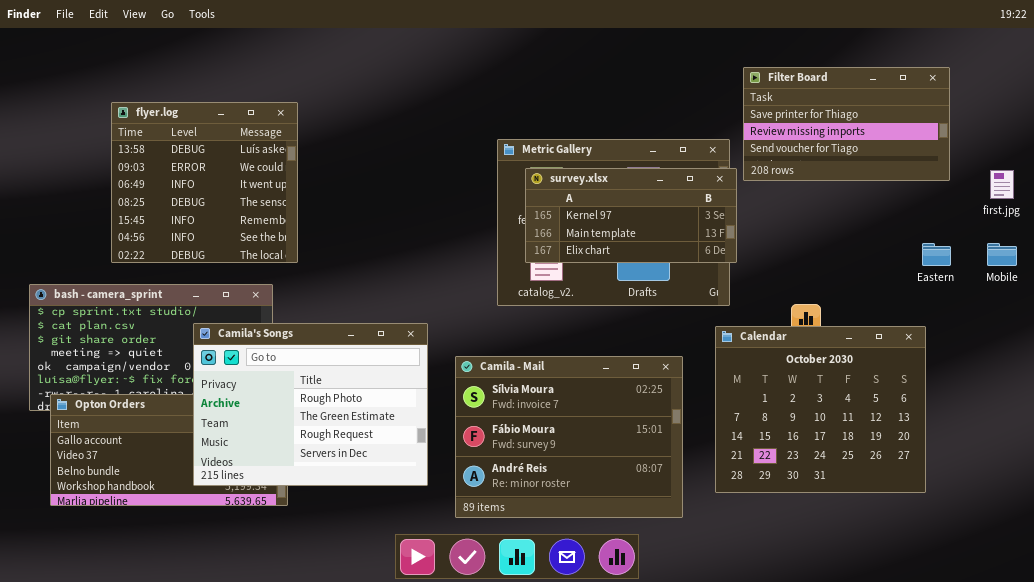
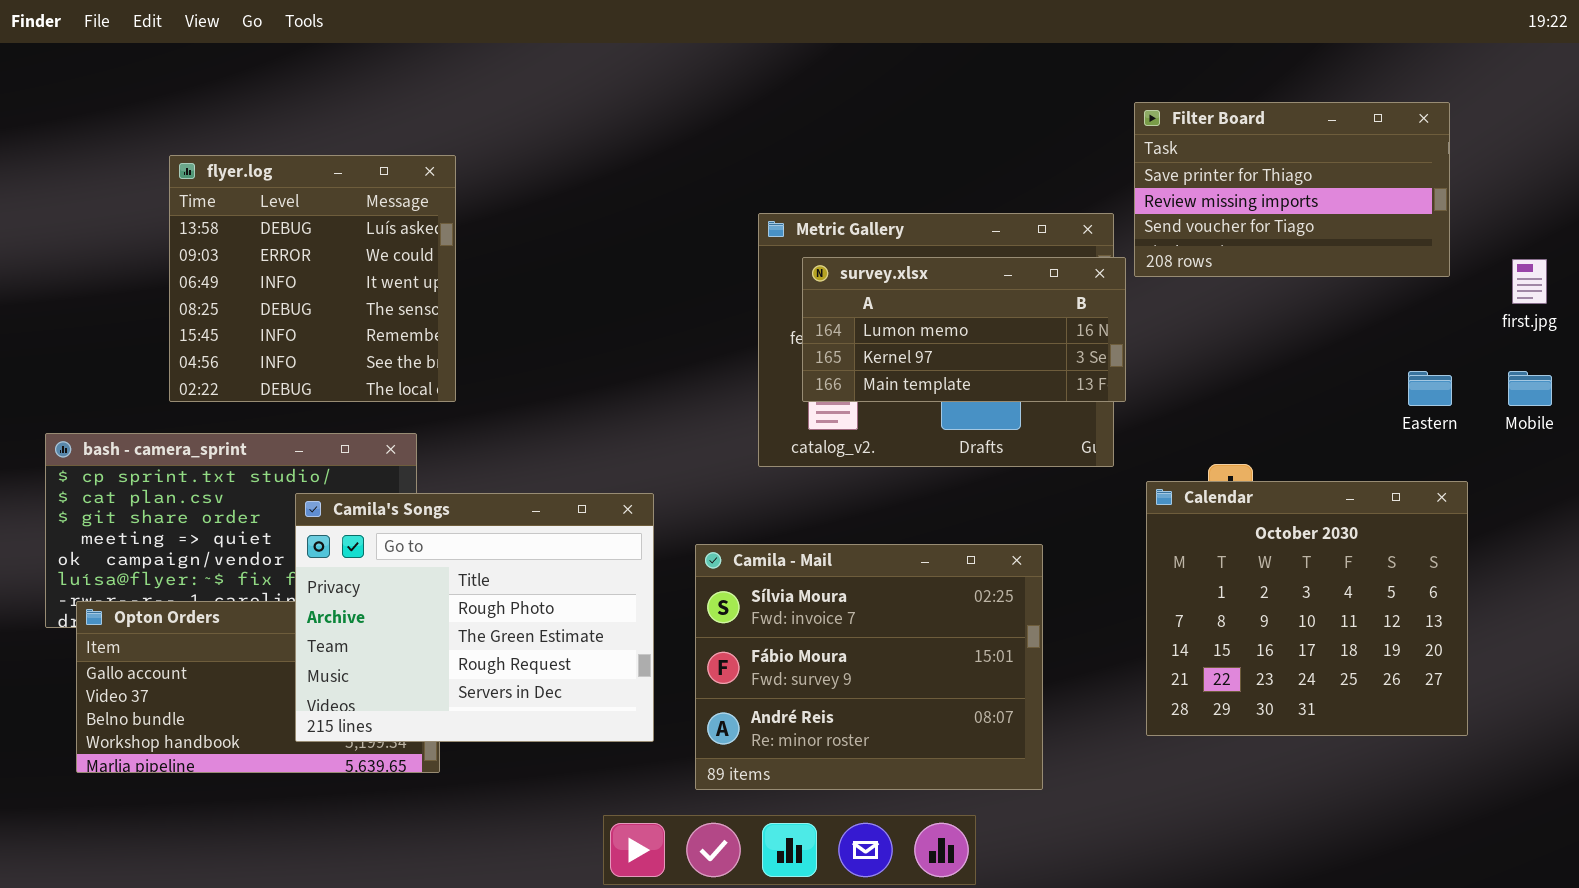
survey.xlsx: [525,168,737,263] -> [802,257,1126,402], scrolled up 1 row
Calendar: [715,326,926,493] -> [1146,481,1468,736], moved

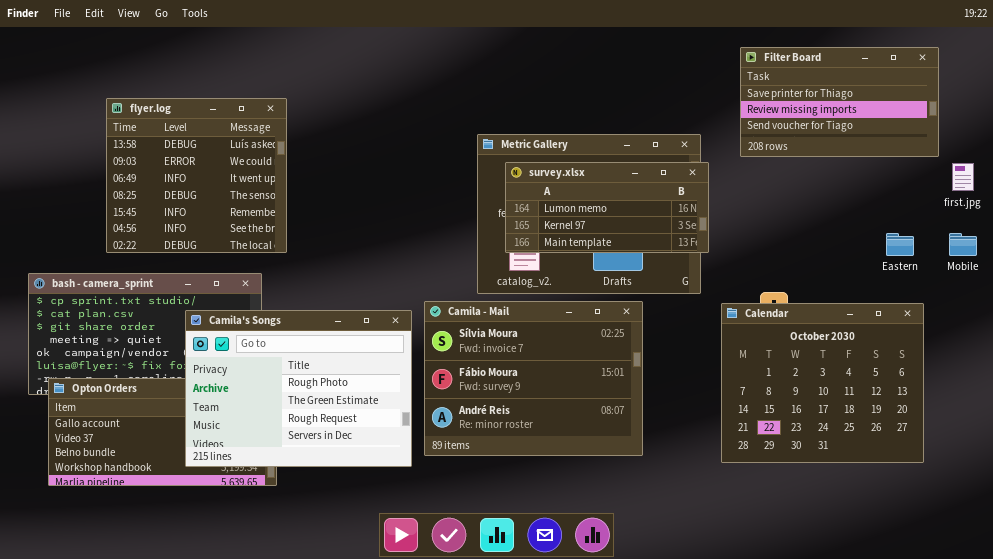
Filter Board: [1134,102,1450,277] -> [740,47,939,157], moved
Camila - Mail: [695,544,1043,790] -> [424,301,643,456], moved

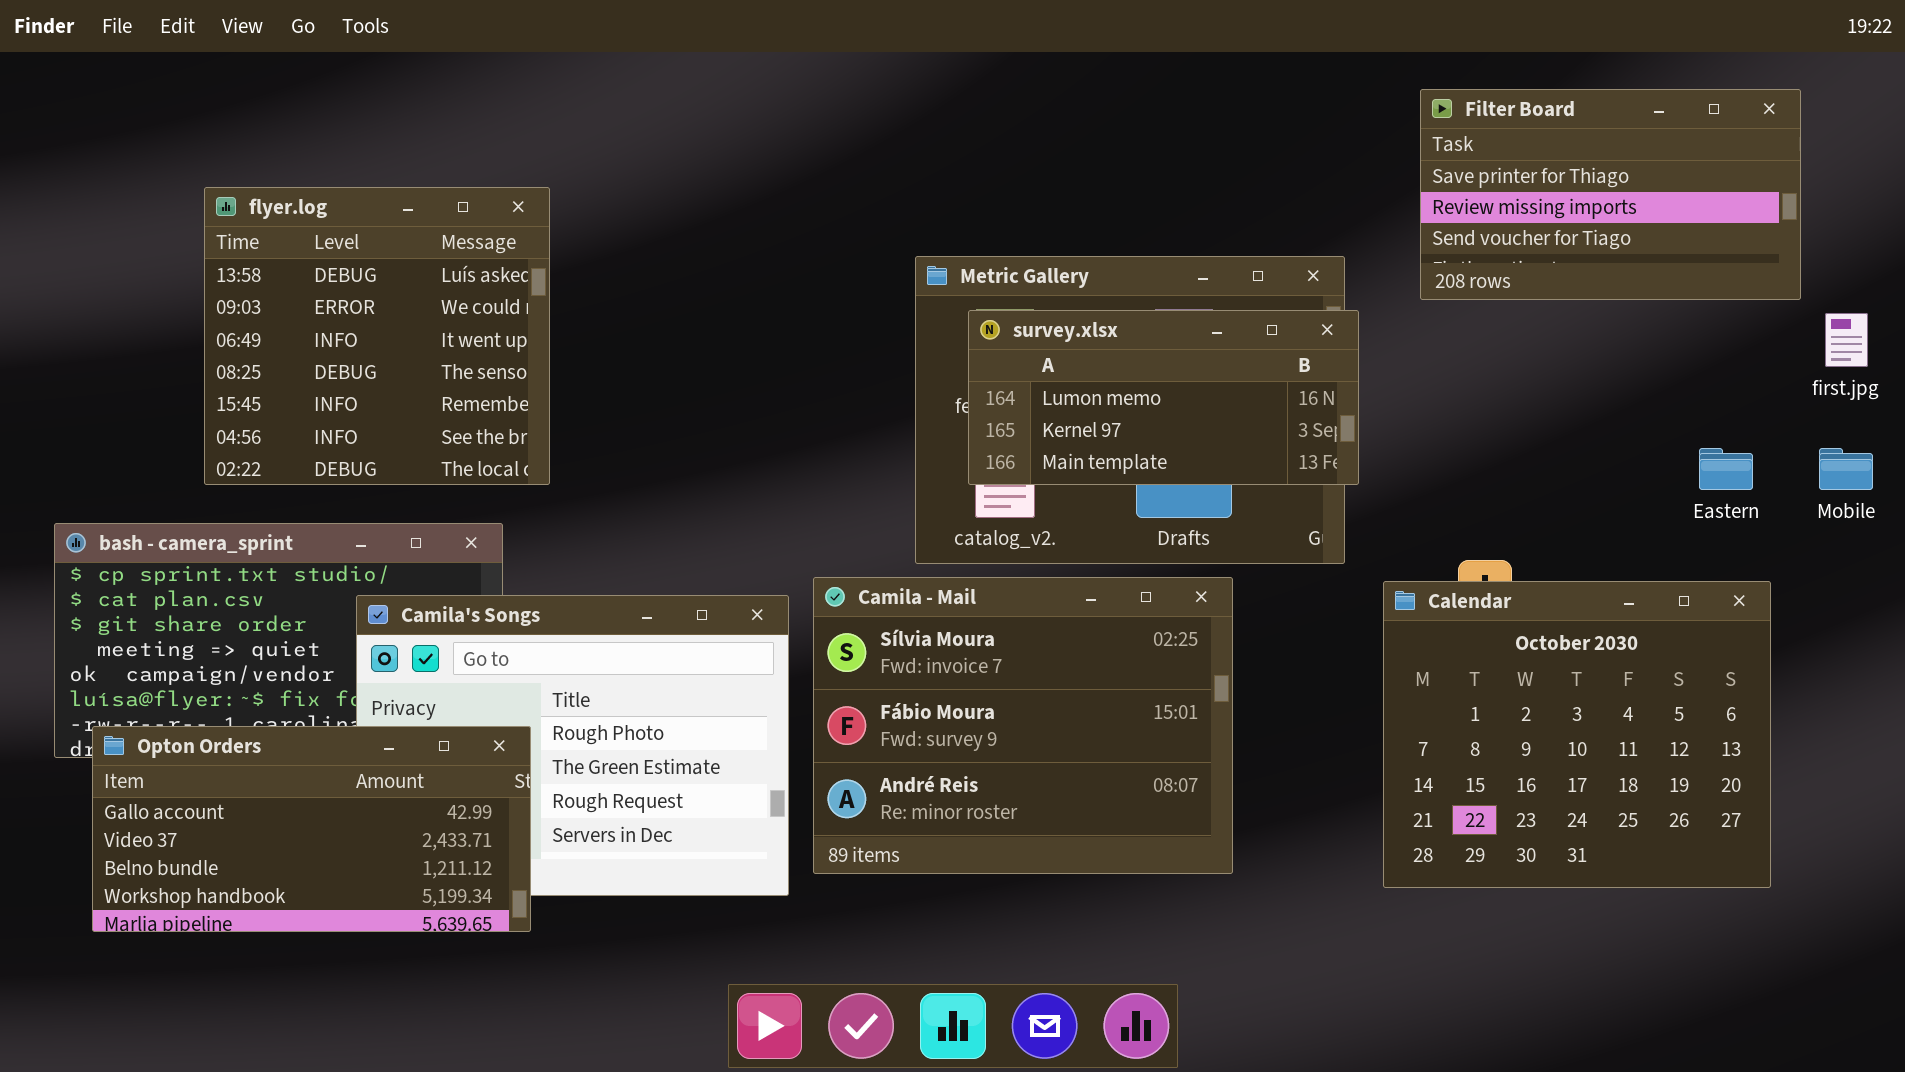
Opton Orders: [48,378,277,486] -> [92,726,531,932], raised

